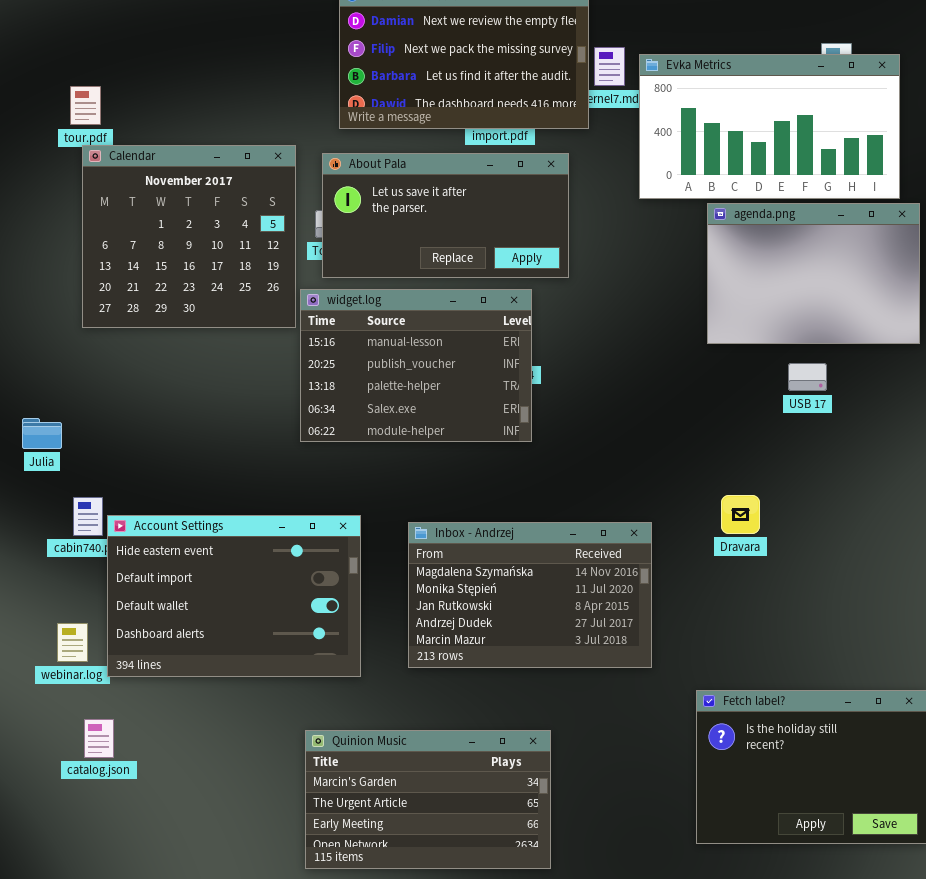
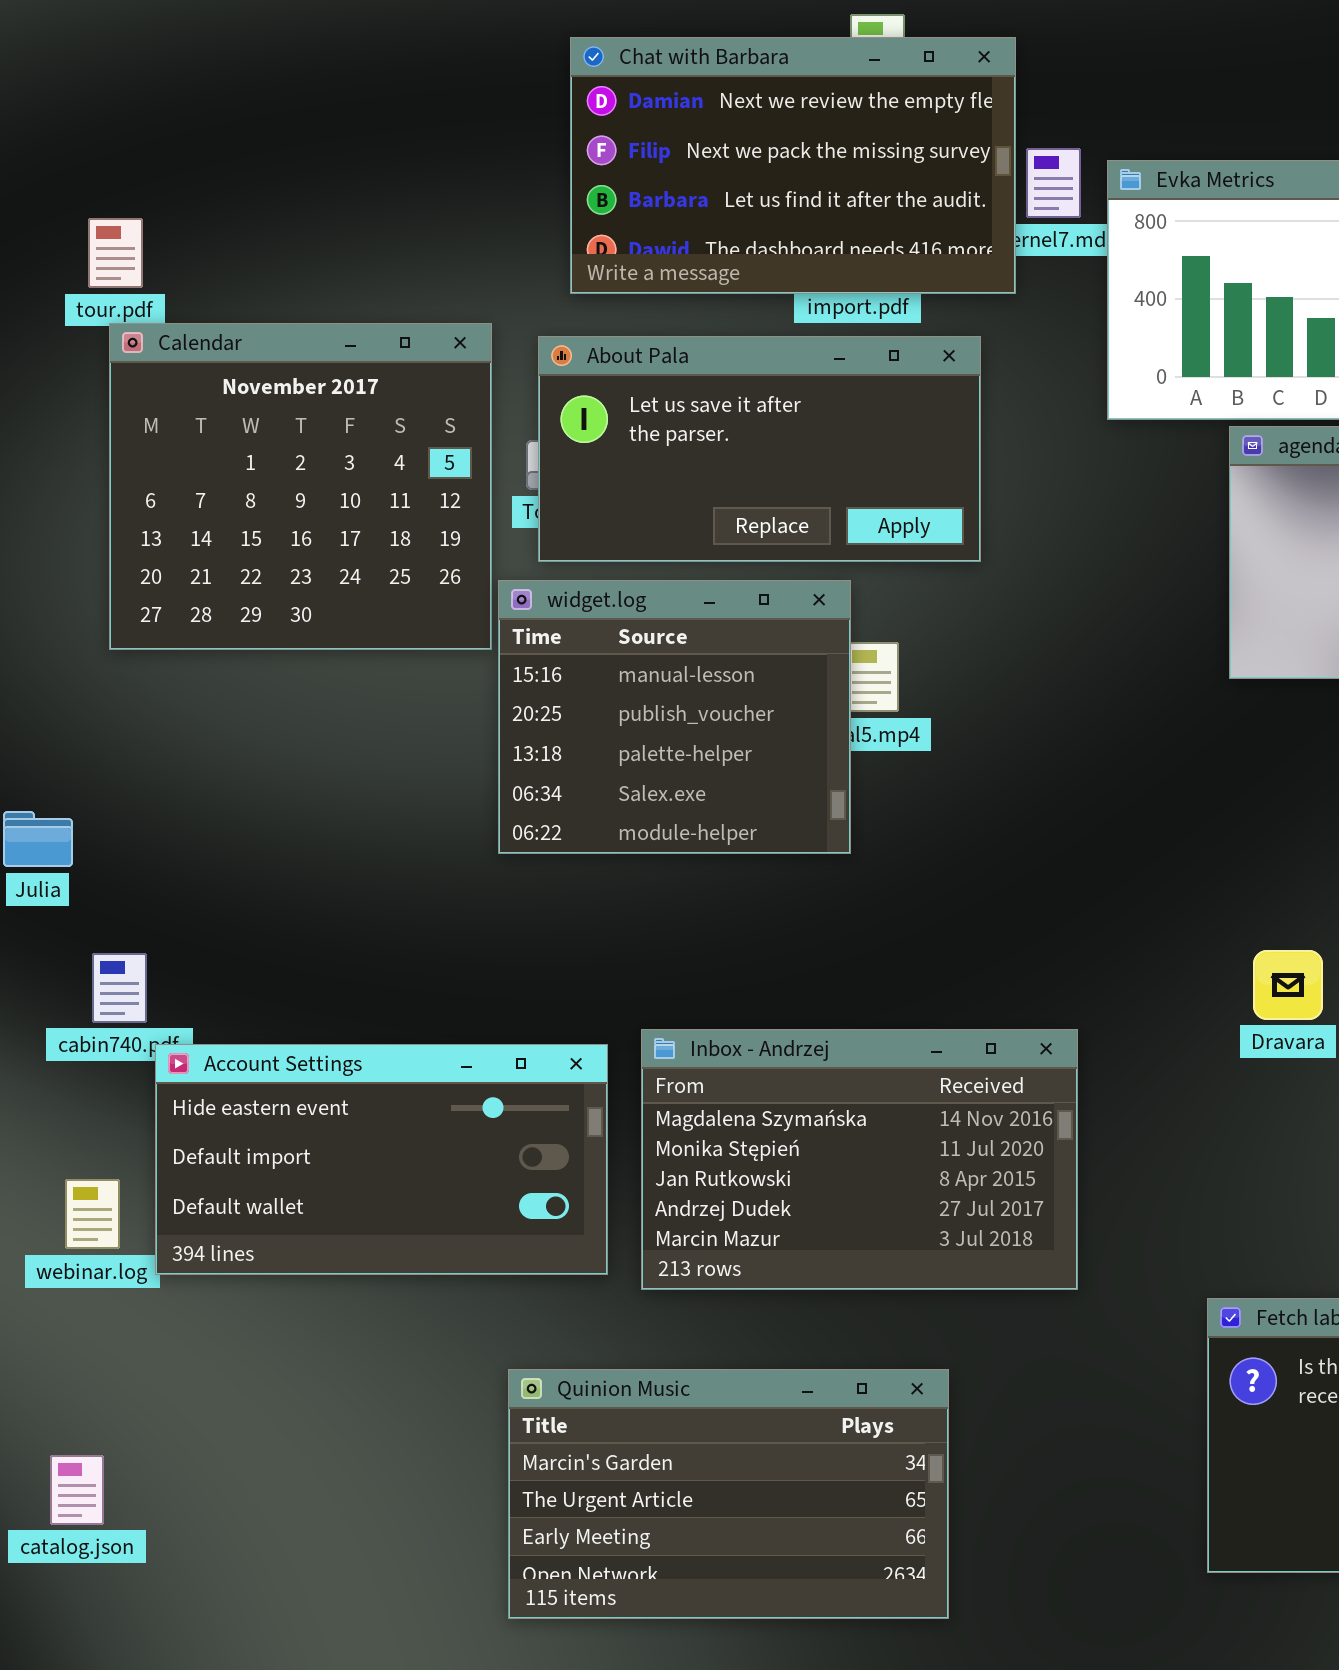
widget.log: [300,289,532,442] -> [498,580,851,854], resized
Account Settings: [107,515,361,677] -> [155,1044,608,1275], resized
Inbox - Andrzej: [408,522,652,668] -> [641,1029,1078,1290], moved
catalog.json: [84,719,114,758] -> [50,1455,104,1525], moved

